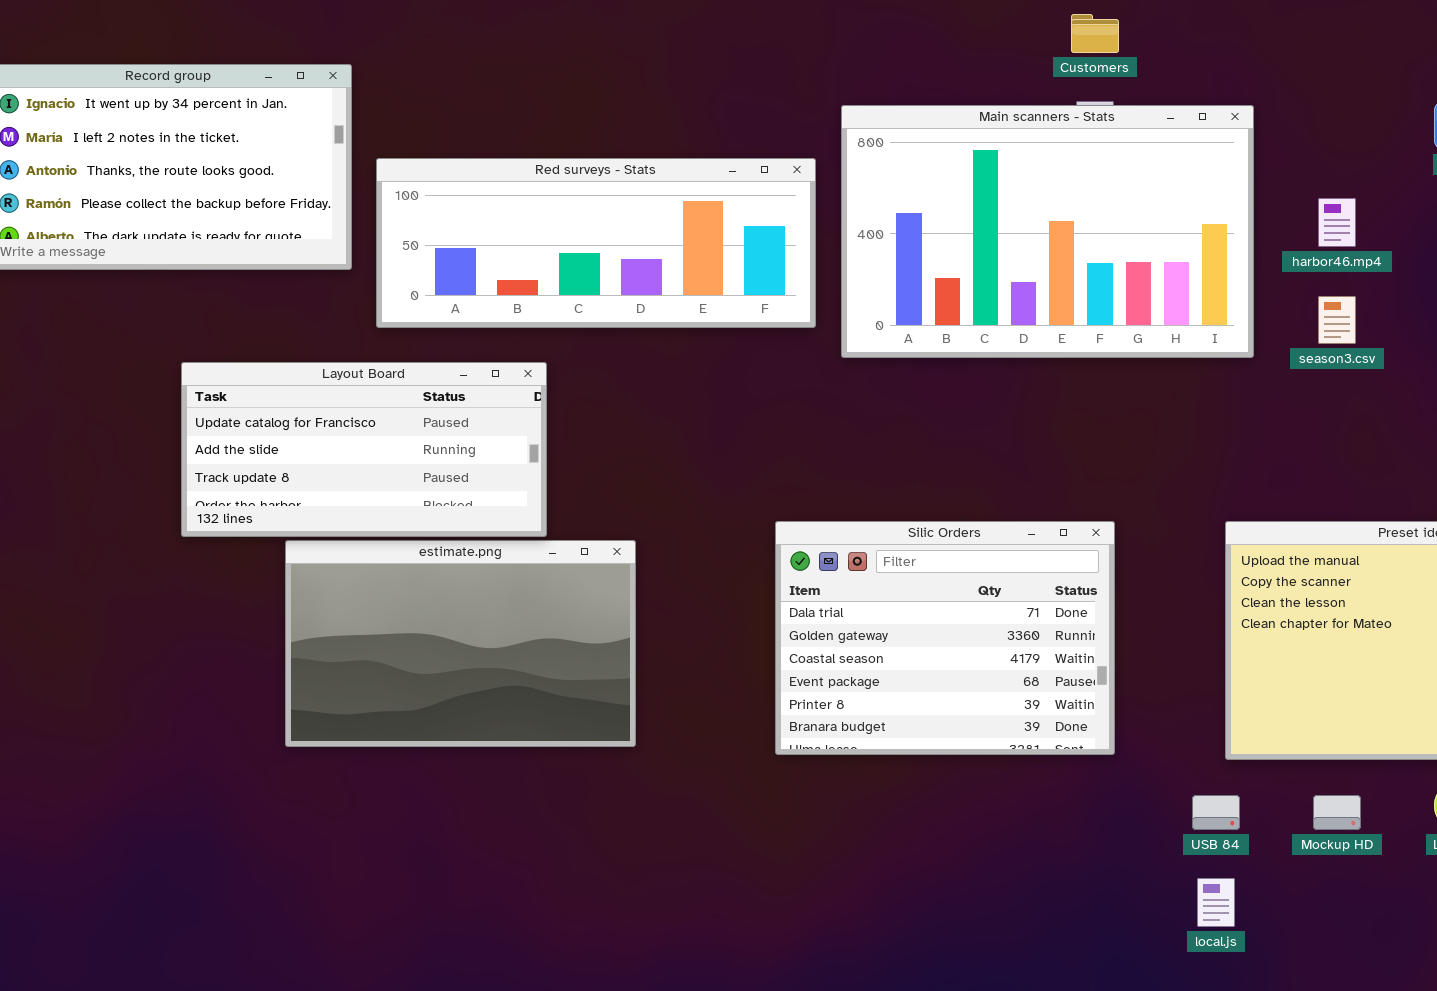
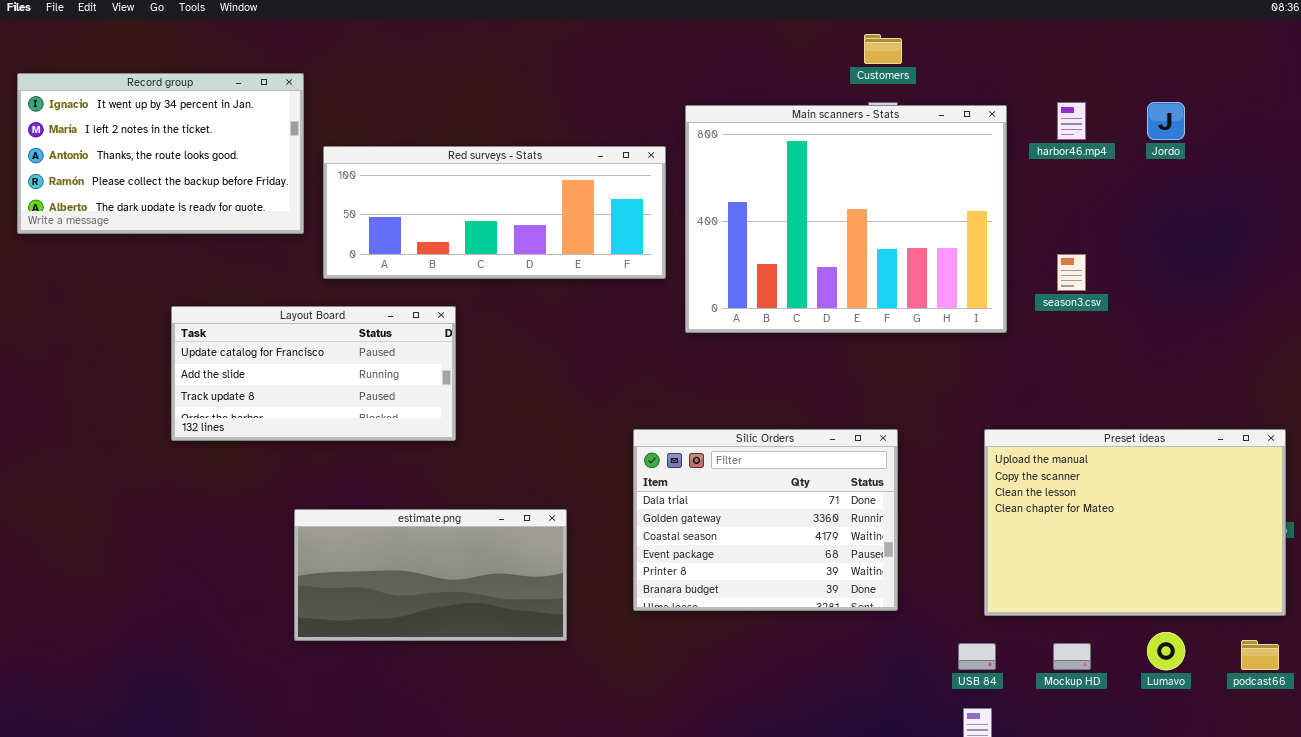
Main scanners - Stats: [841,105,1254,358] -> [685,105,1007,333], resized
harbor46.mp4: [1318,198,1356,247] -> [1057,102,1086,140], moved
estimate.png: [285,540,636,747] -> [294,509,567,641], moved, resized

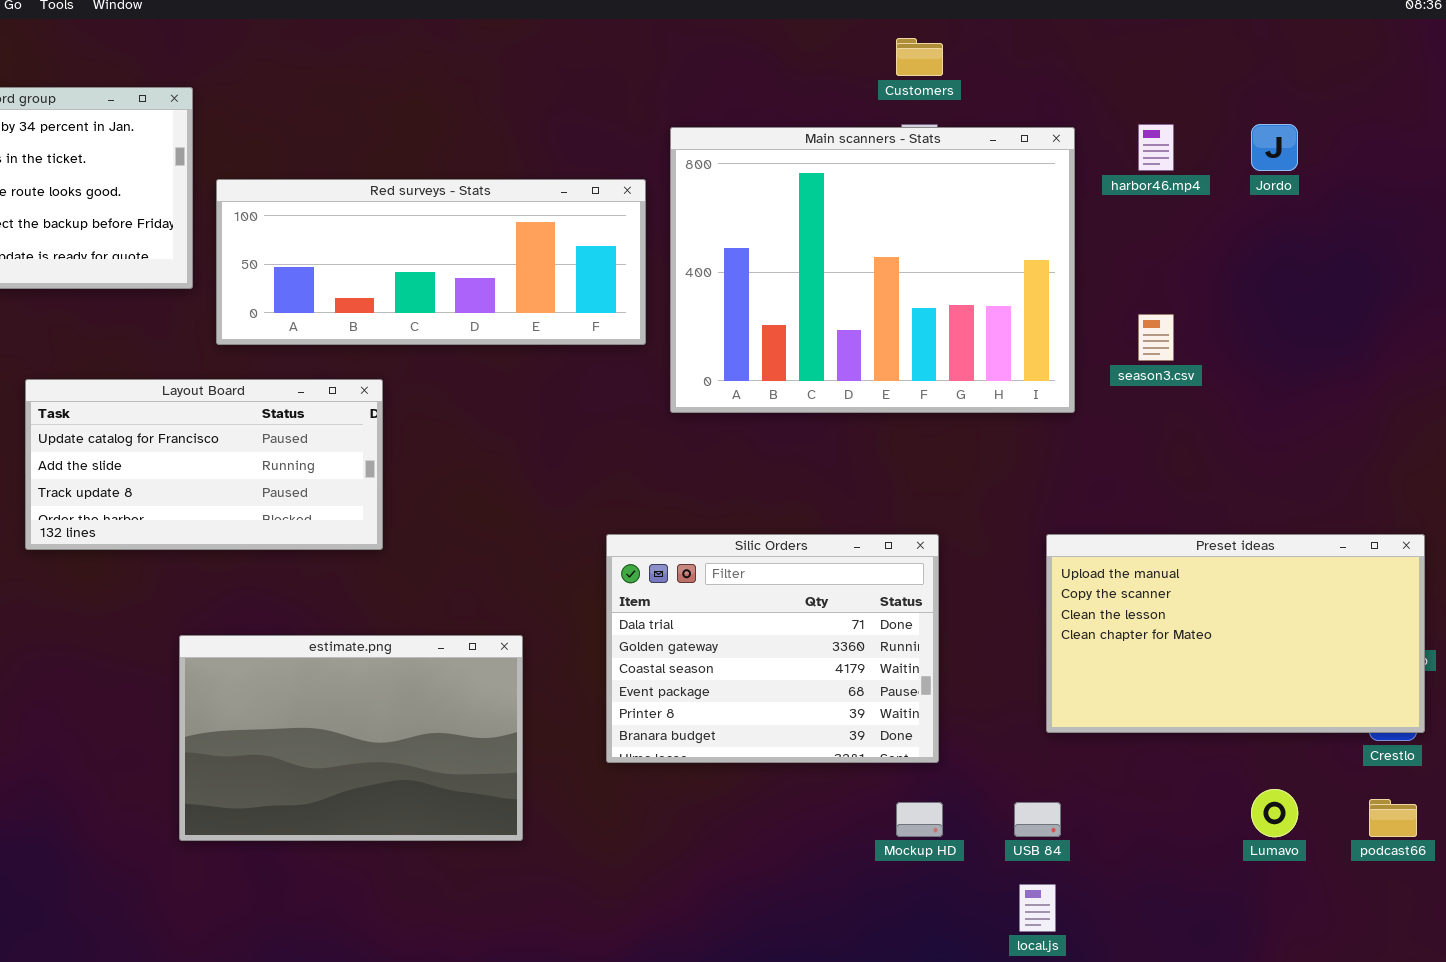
Preset ideas: [984,429,1286,616] -> [1046,534,1425,733], resized
estimate.png: [294,509,567,641] -> [179,635,523,841], resized
Mockup HD: [1053,643,1091,670] -> [896,802,943,837], moved

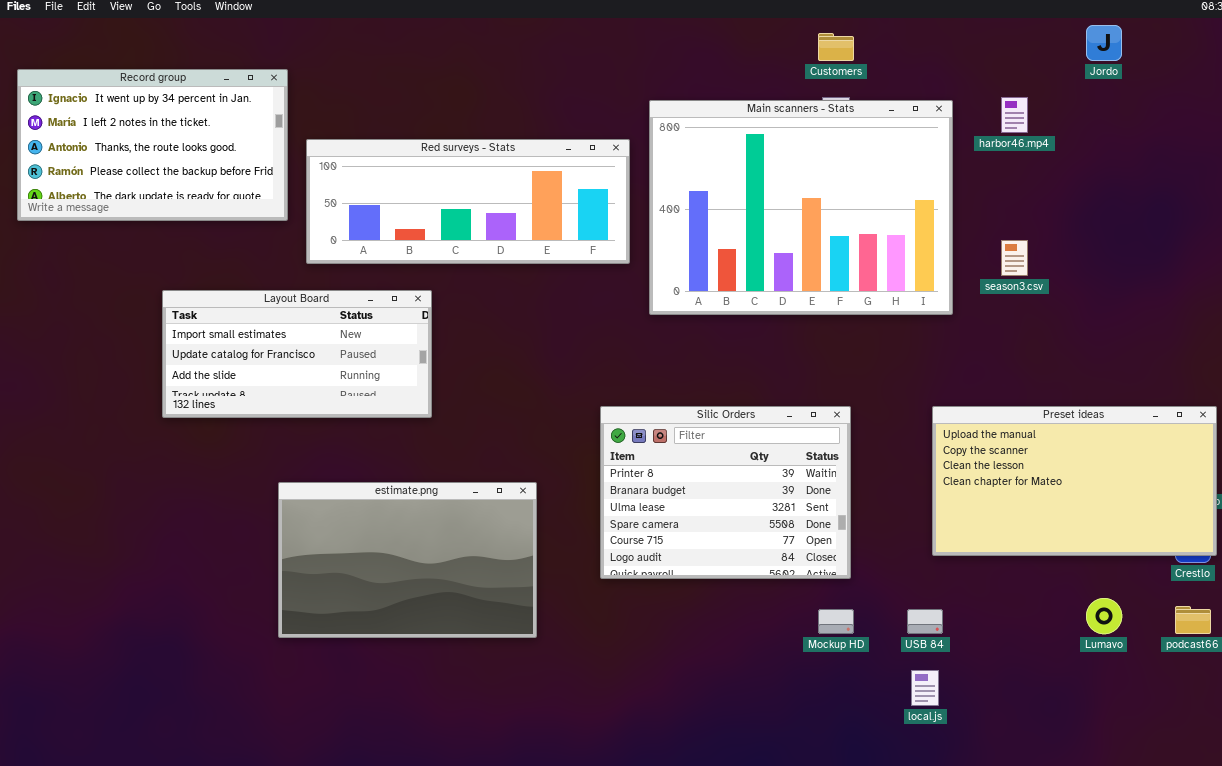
Jordo: [1251,124,1298,171] -> [1086,25,1122,61], moved
Layout Board: [25,379,383,550] -> [162,290,432,418], scrolled up 1 row
Silic Orders: [606,534,939,763] -> [600,406,851,579], scrolled down 4 rows

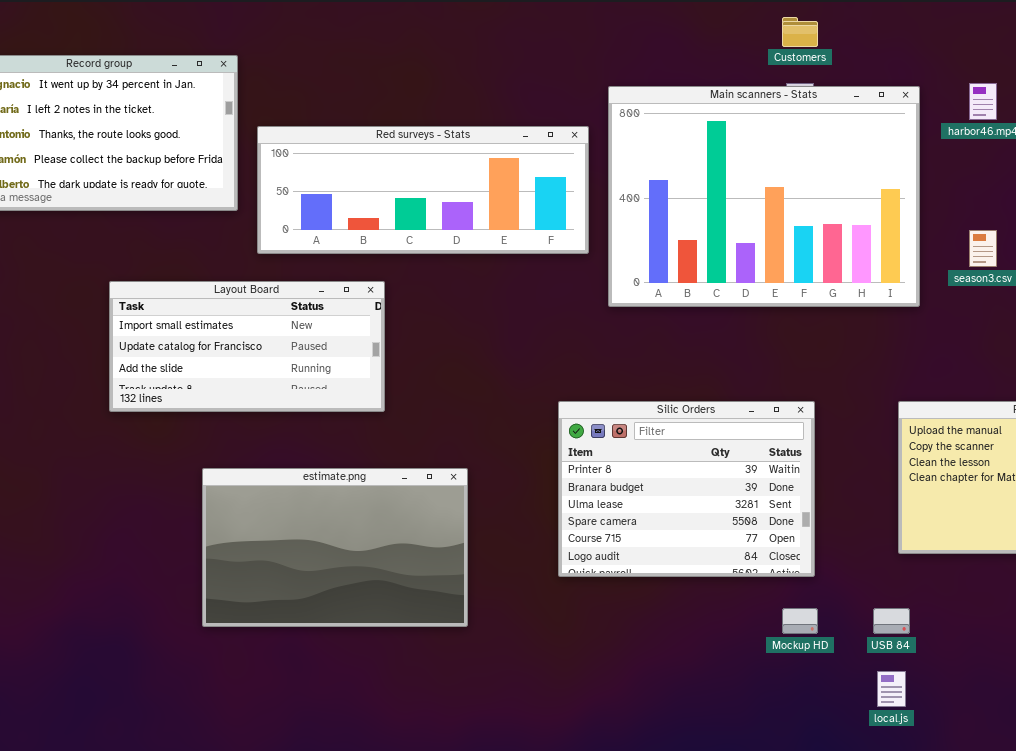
estimate.png: [278,482,537,638] -> [202,468,468,627], moved

